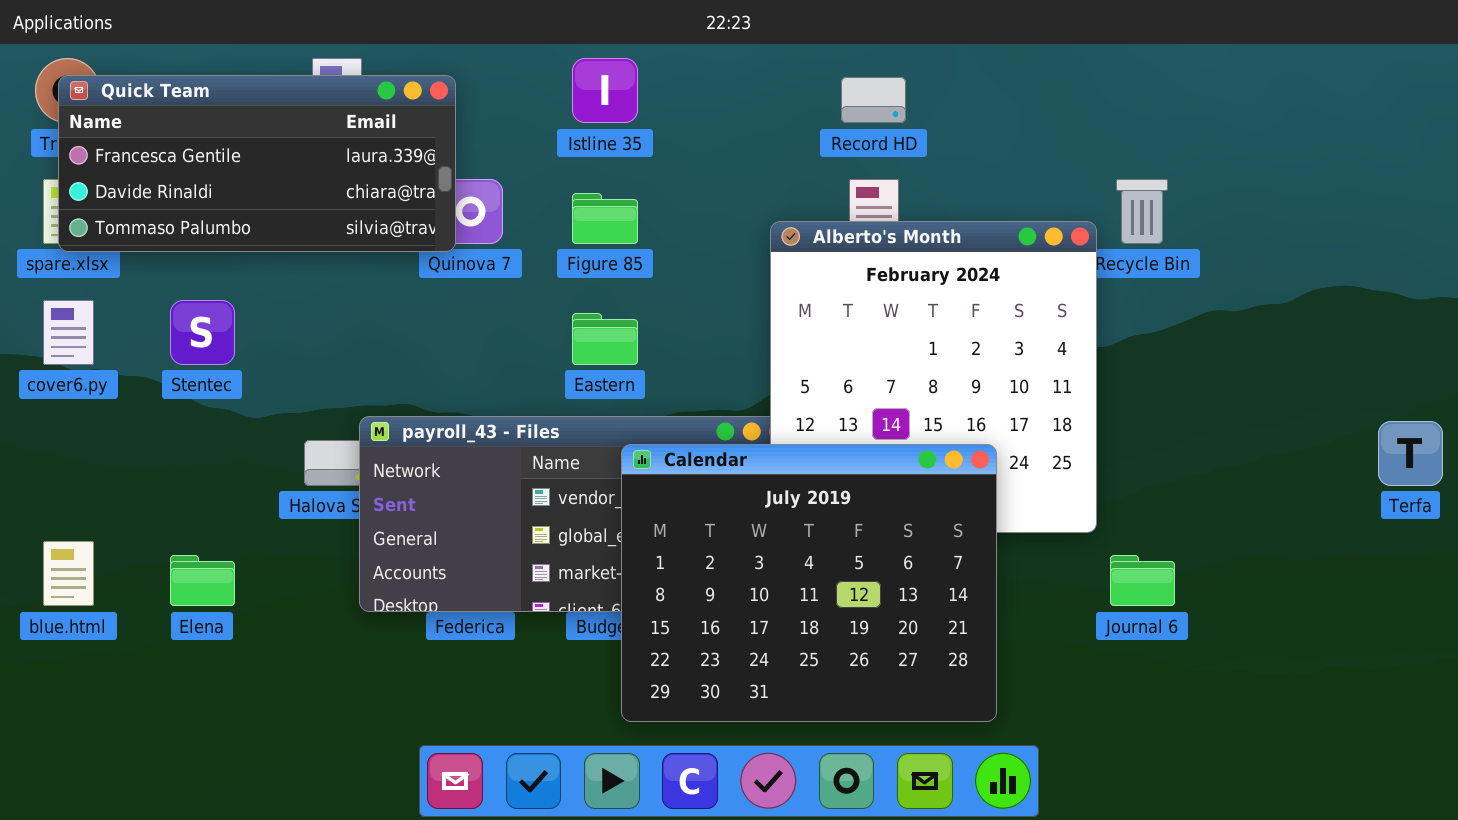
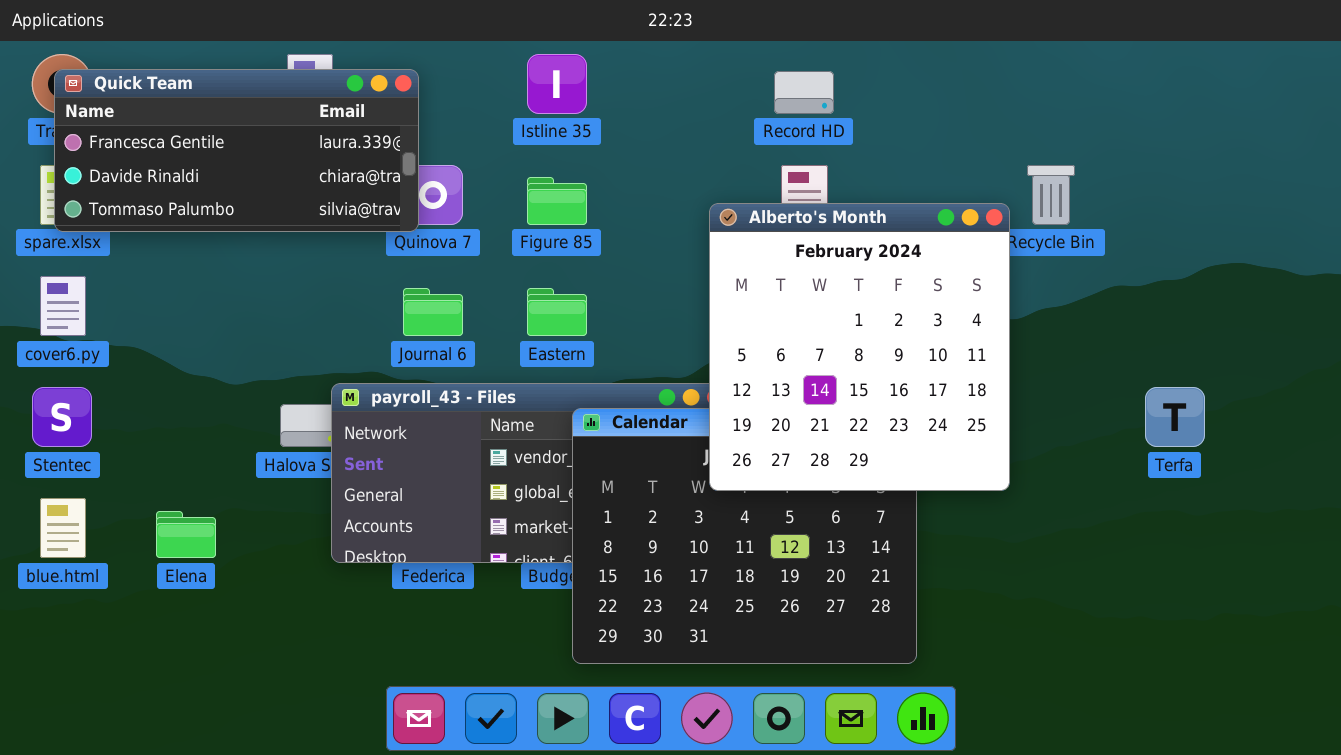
Alberto's Month: [770,221,1097,533] -> [709,203,1010,491], raised
Stentec: [170,300,235,365] -> [32,387,92,447], moved
Terfa: [1378,421,1443,486] -> [1145,387,1205,447], moved
Journal 6: [1110,555,1175,606] -> [403,288,463,336], moved

